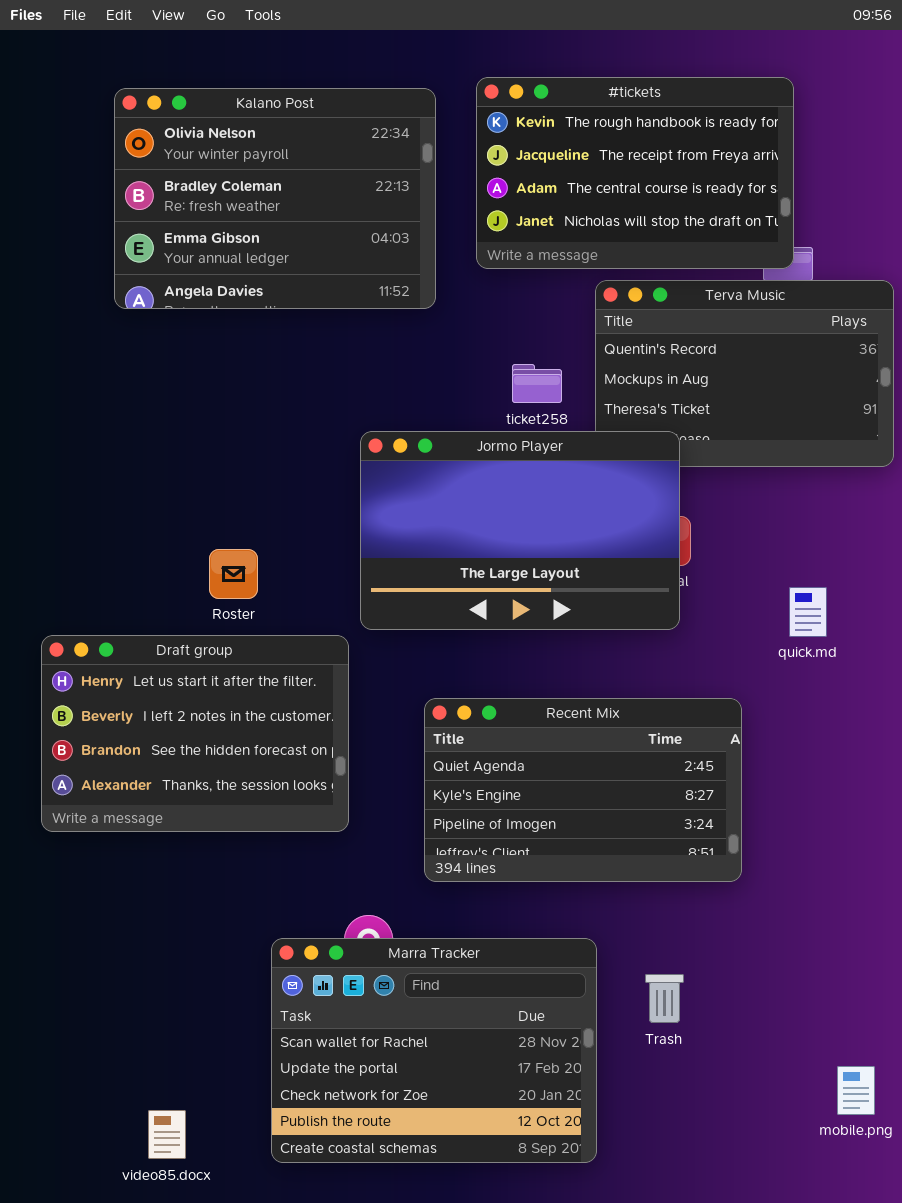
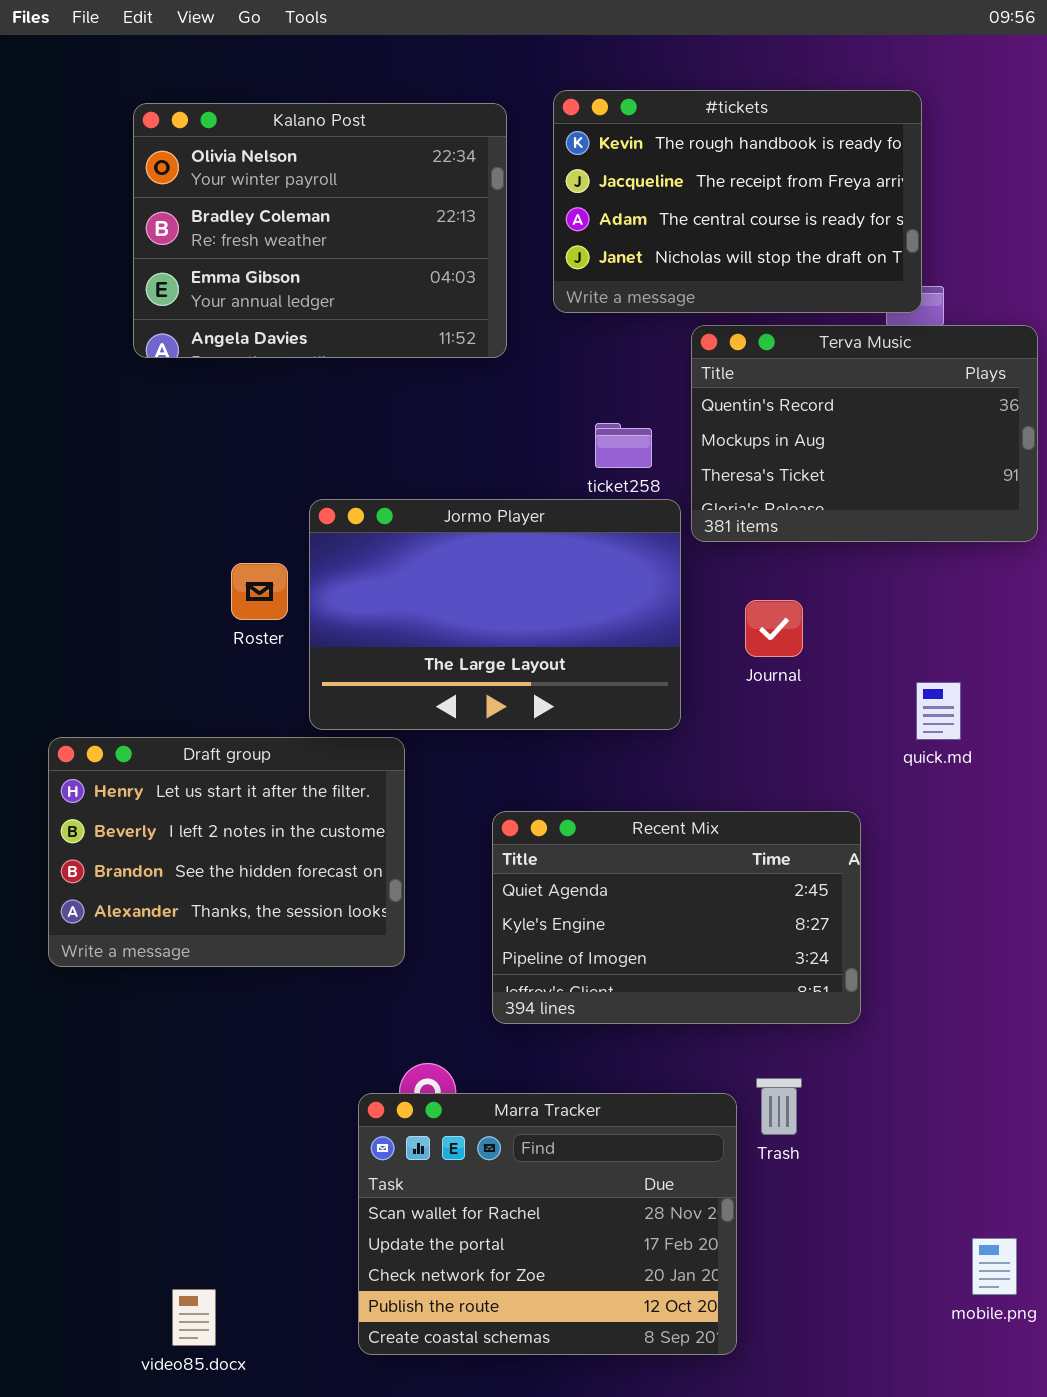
Jormo Player: [360,431,680,630] -> [309,499,681,730], moved
Roster: [209,549,258,599] -> [231,563,288,620], moved
Marra Tracker: [271,938,597,1163] -> [358,1093,737,1355], moved
Trash: [645,974,684,1023] -> [756,1078,802,1135], moved

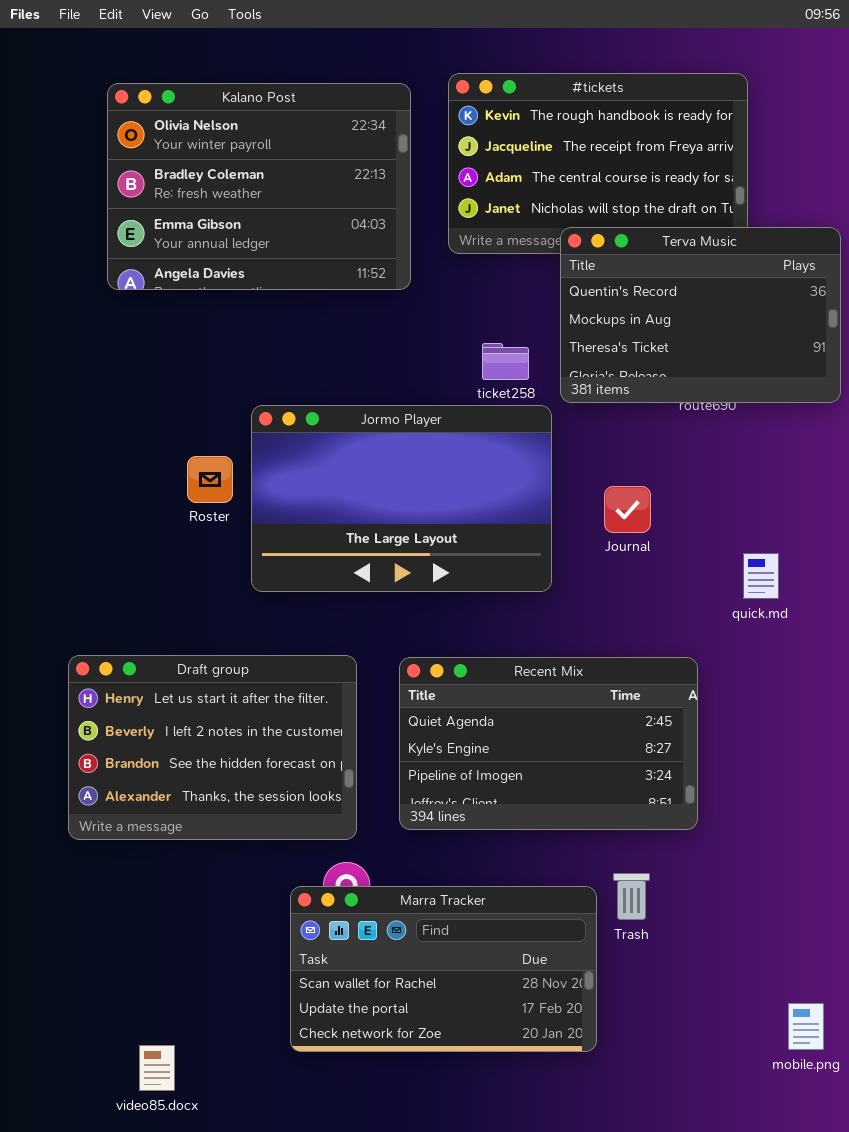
Terva Music: [691,325,1038,542] -> [560,227,841,403], moved
Draft group: [48,737,405,967] -> [68,655,357,840], moved
Marra Tracker: [358,1093,737,1355] -> [290,886,597,1052], resized

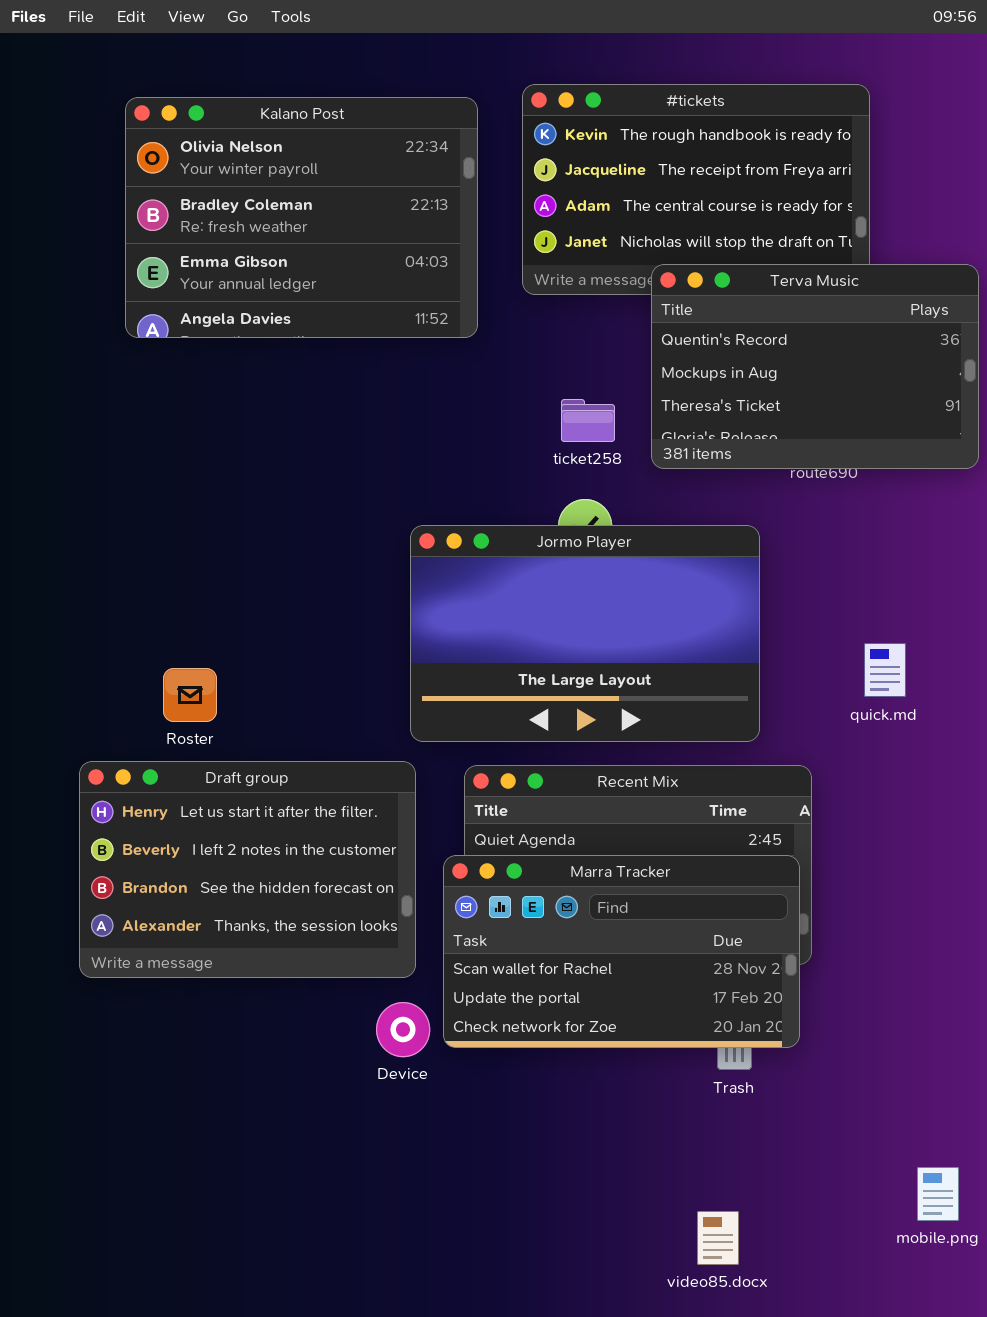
Jormo Player: [251,405,552,592] -> [410,525,760,742], moved
Roster: [187,456,233,503] -> [163,668,217,722], moved
Marra Tracker: [290,886,597,1052] -> [443,855,800,1048], moved
video85.docx: [139,1045,175,1091] -> [697,1211,739,1265], moved

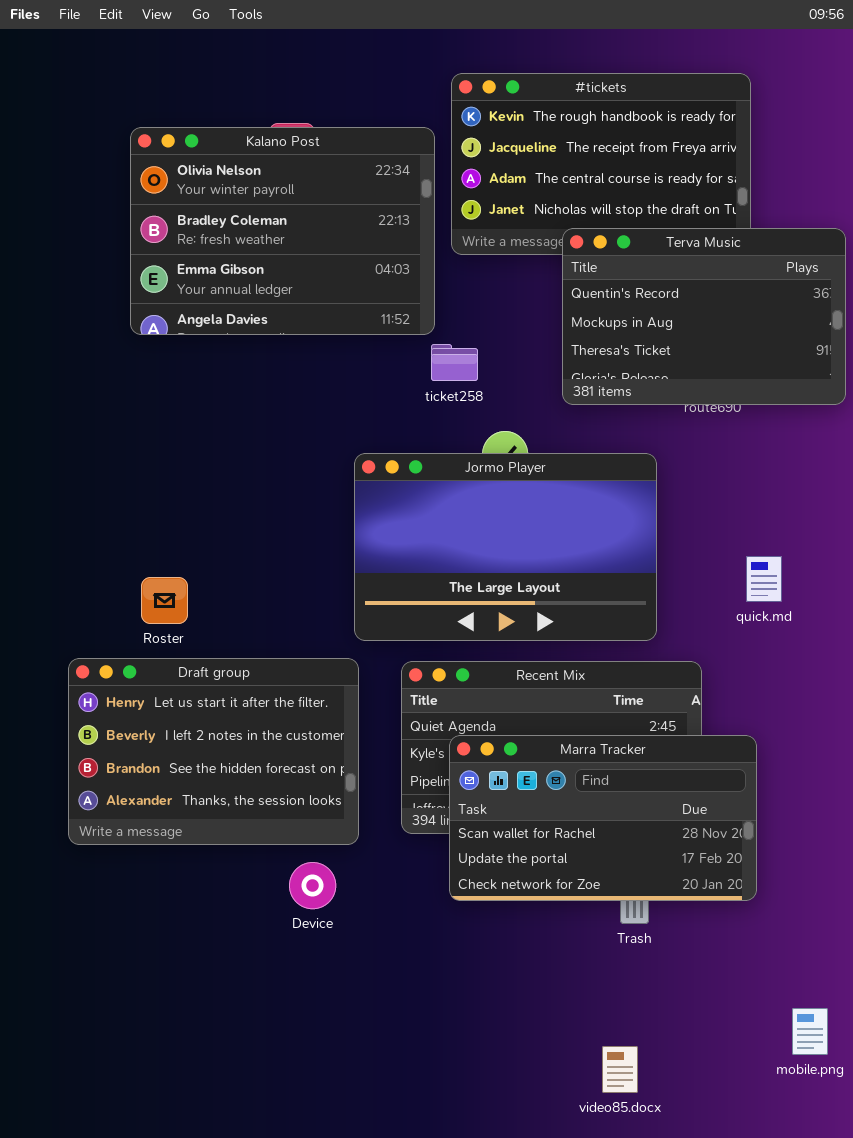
Kalano Post: [125,97,478,338] -> [130,127,435,335], moved
ticket258: [561,399,615,442] -> [431,344,478,381], moved
Marra Tracker: [443,855,800,1048] -> [449,735,757,901], moved
Device: [376,1002,430,1057] -> [289,862,336,909], moved

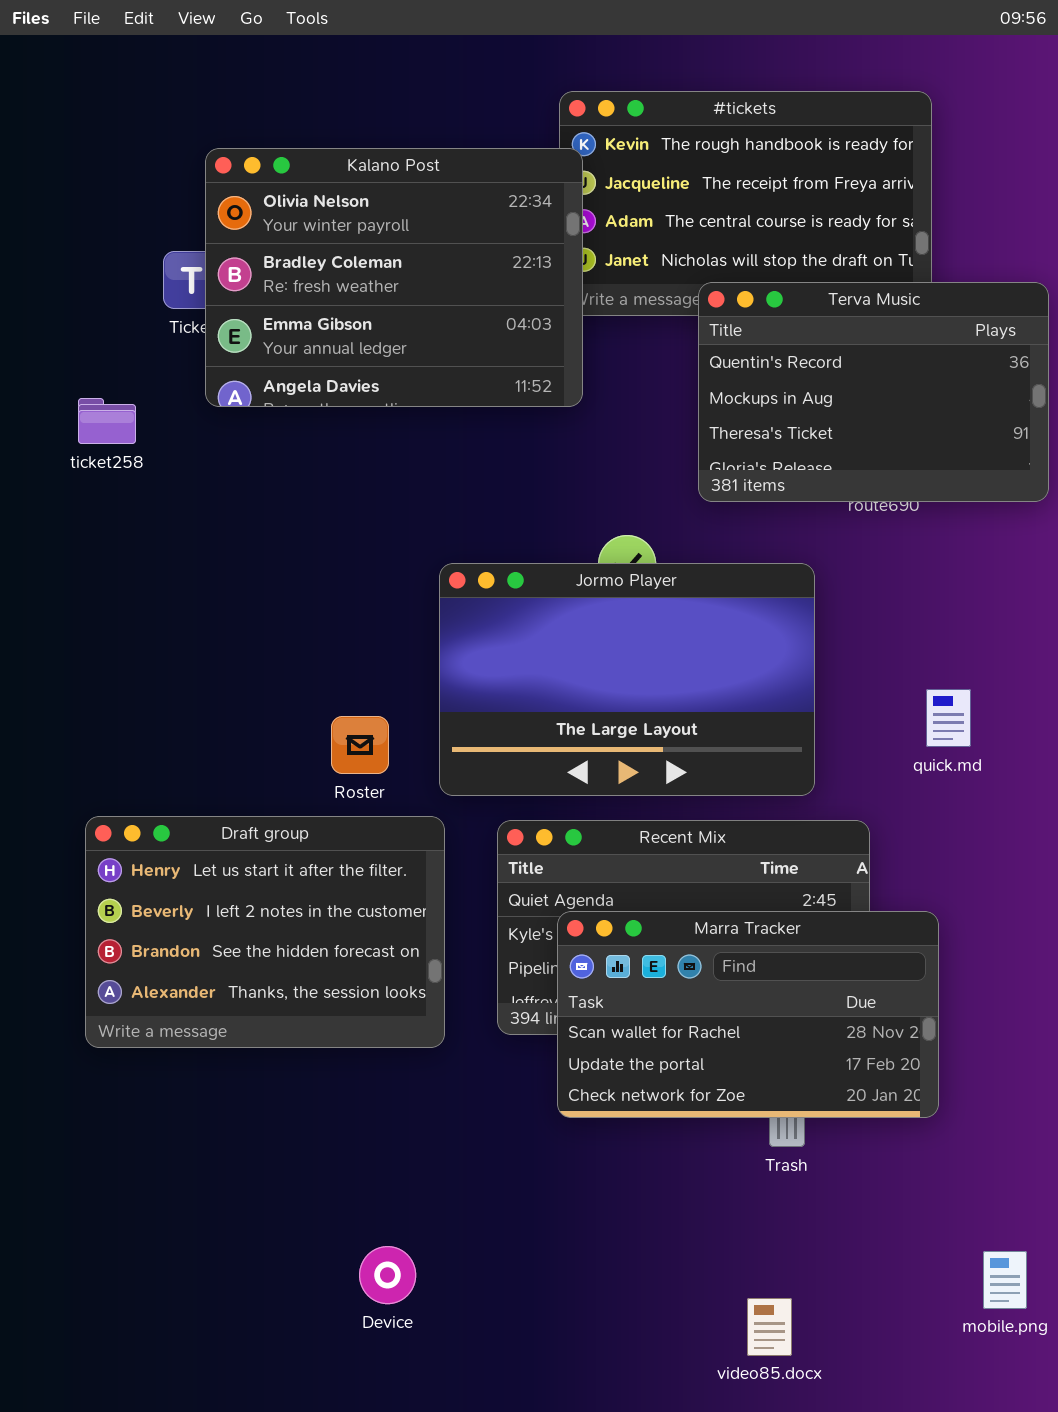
Kalano Post: [130,127,435,335] -> [205,148,583,407], moved
ticket258: [431,344,478,381] -> [78,398,136,444], moved
Roster: [141,577,188,624] -> [331,716,389,774], moved
Device: [289,862,336,909] -> [359,1246,416,1304], moved

